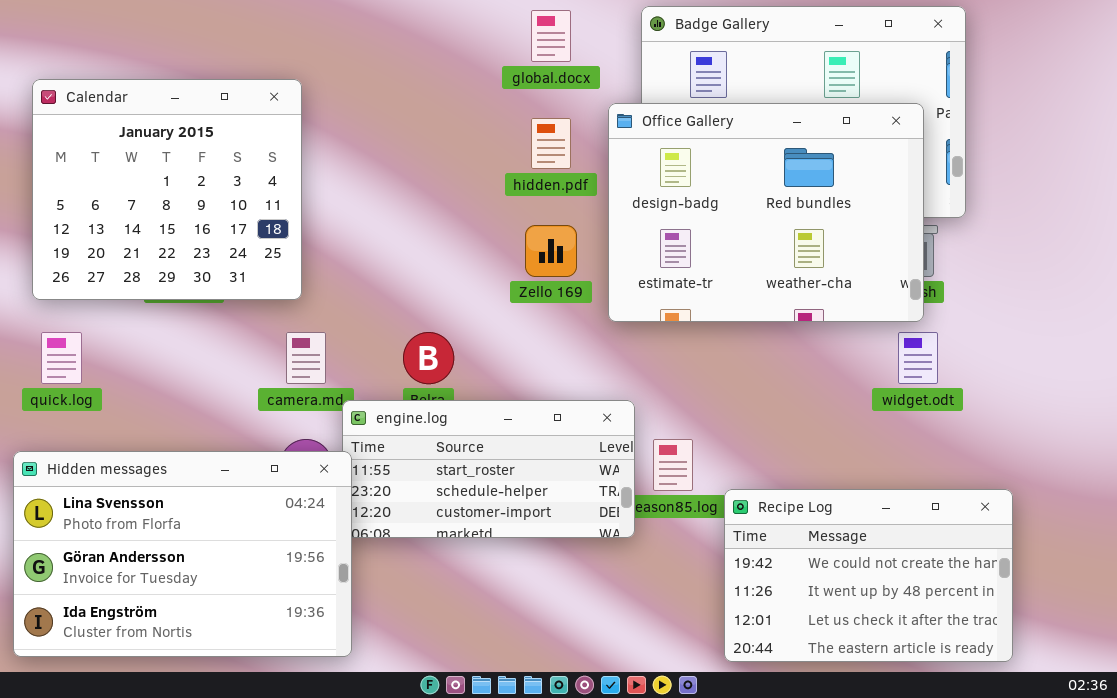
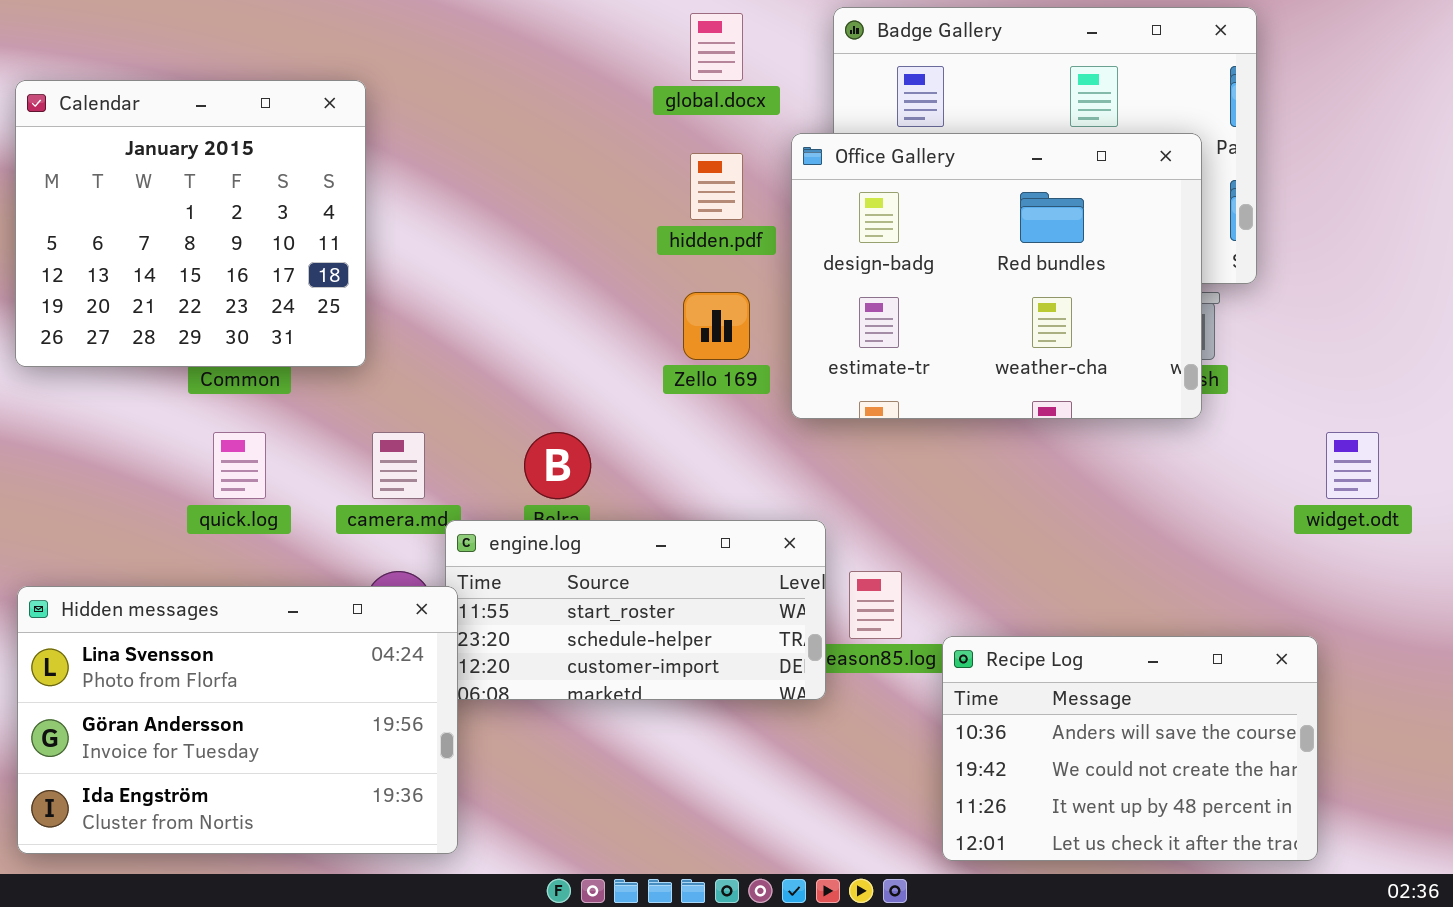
Calendar: [32,79,302,300] -> [15,80,366,367], moved
quick.log: [41,332,82,384] -> [213,432,266,499], moved
widget.odt: [898,332,938,384] -> [1326,432,1379,499], moved
Recipe Log: [724,489,1013,662] -> [942,636,1318,861], scrolled up 1 row

